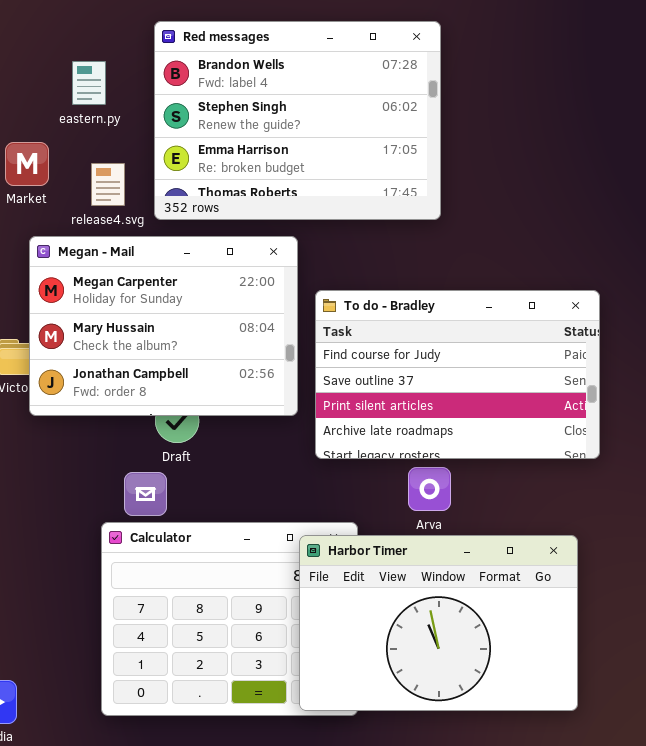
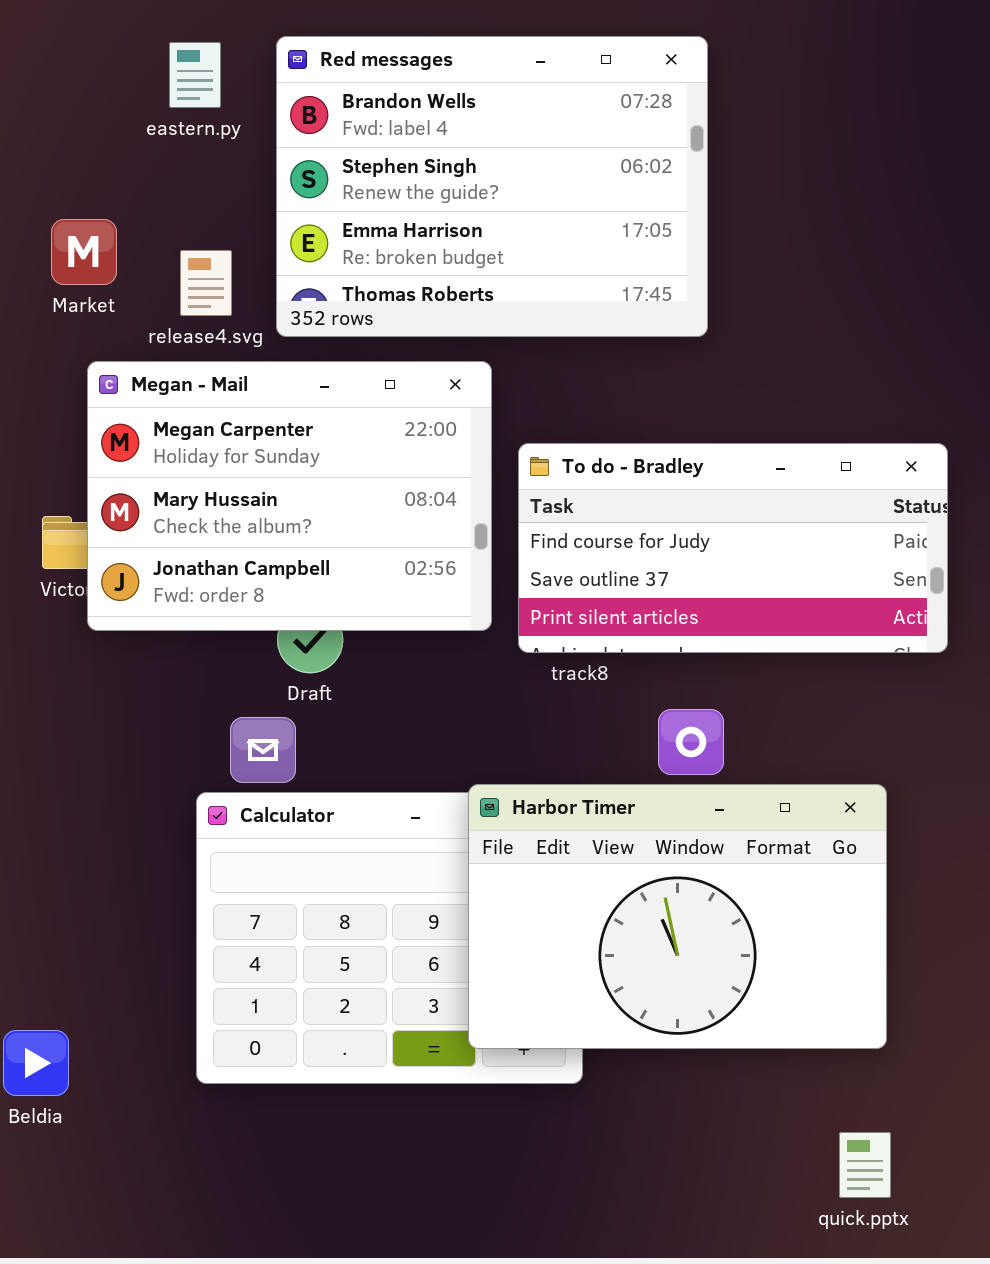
eastern.py: [72,61,106,105] -> [169,42,221,108], moved
To do - Bradley: [315,290,600,459] -> [518,443,948,653], resized
Harbor Timer: [299,535,578,711] -> [468,784,887,1049], moved

